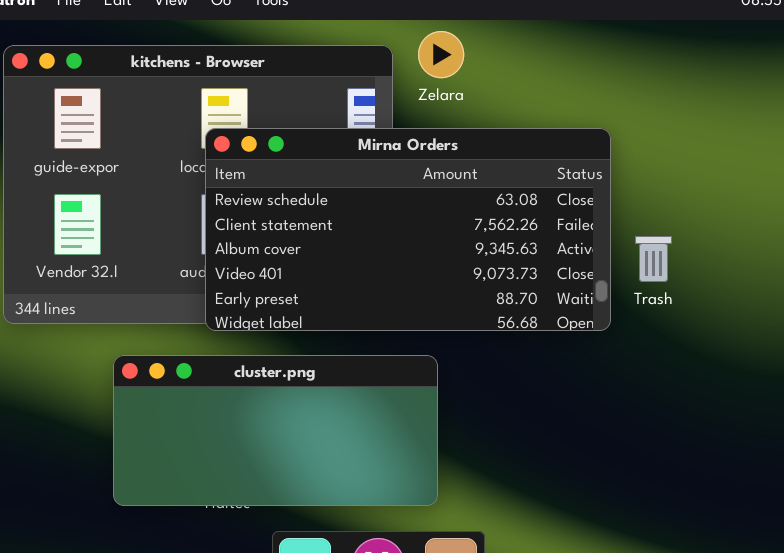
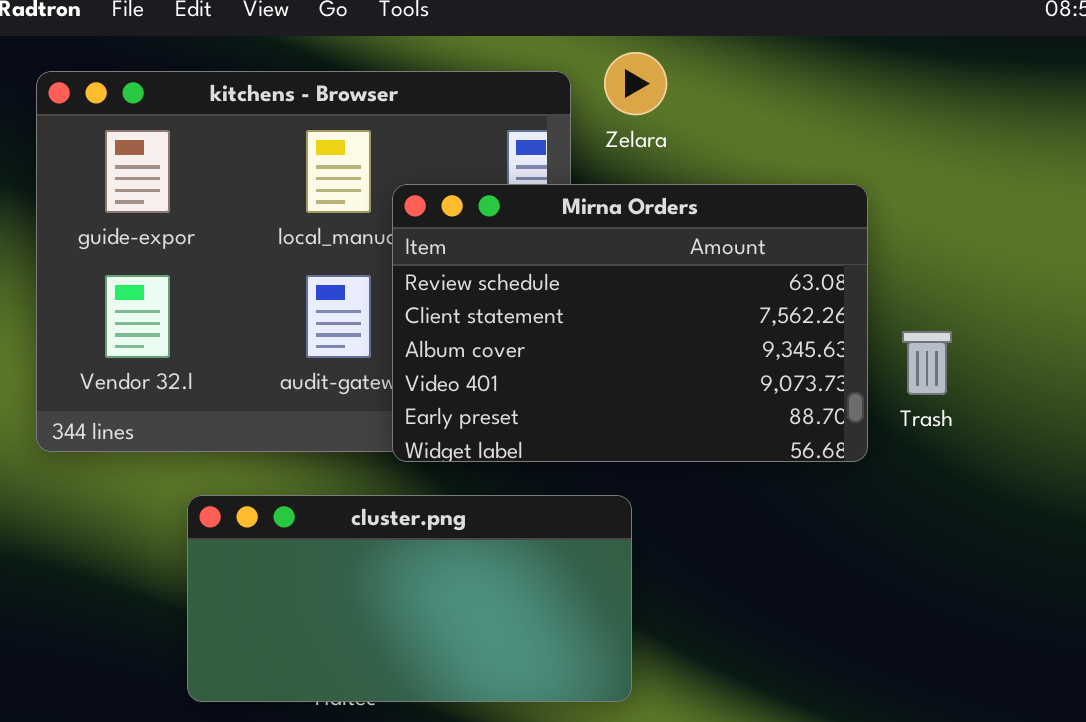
Mirna Orders: [205,128,611,331] -> [392,184,868,462], resized

